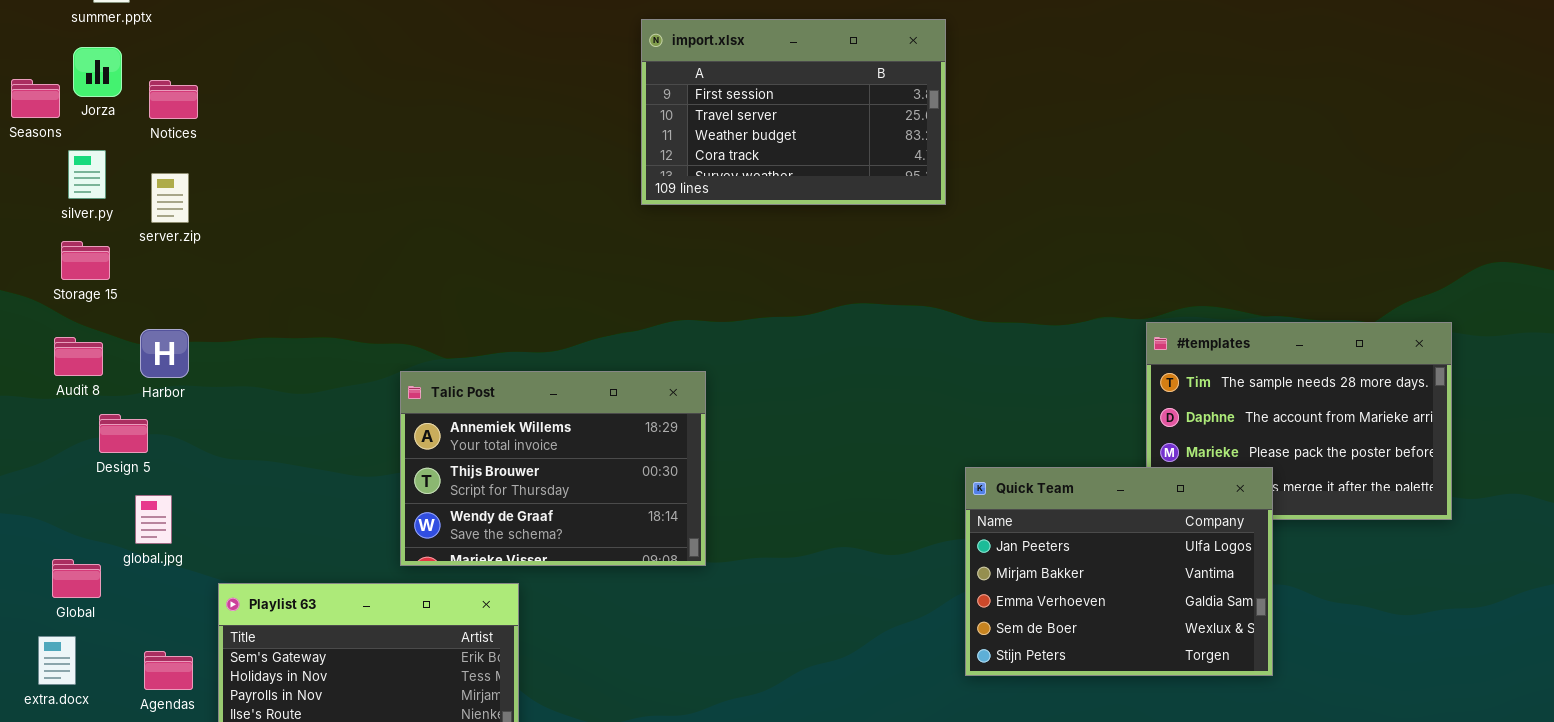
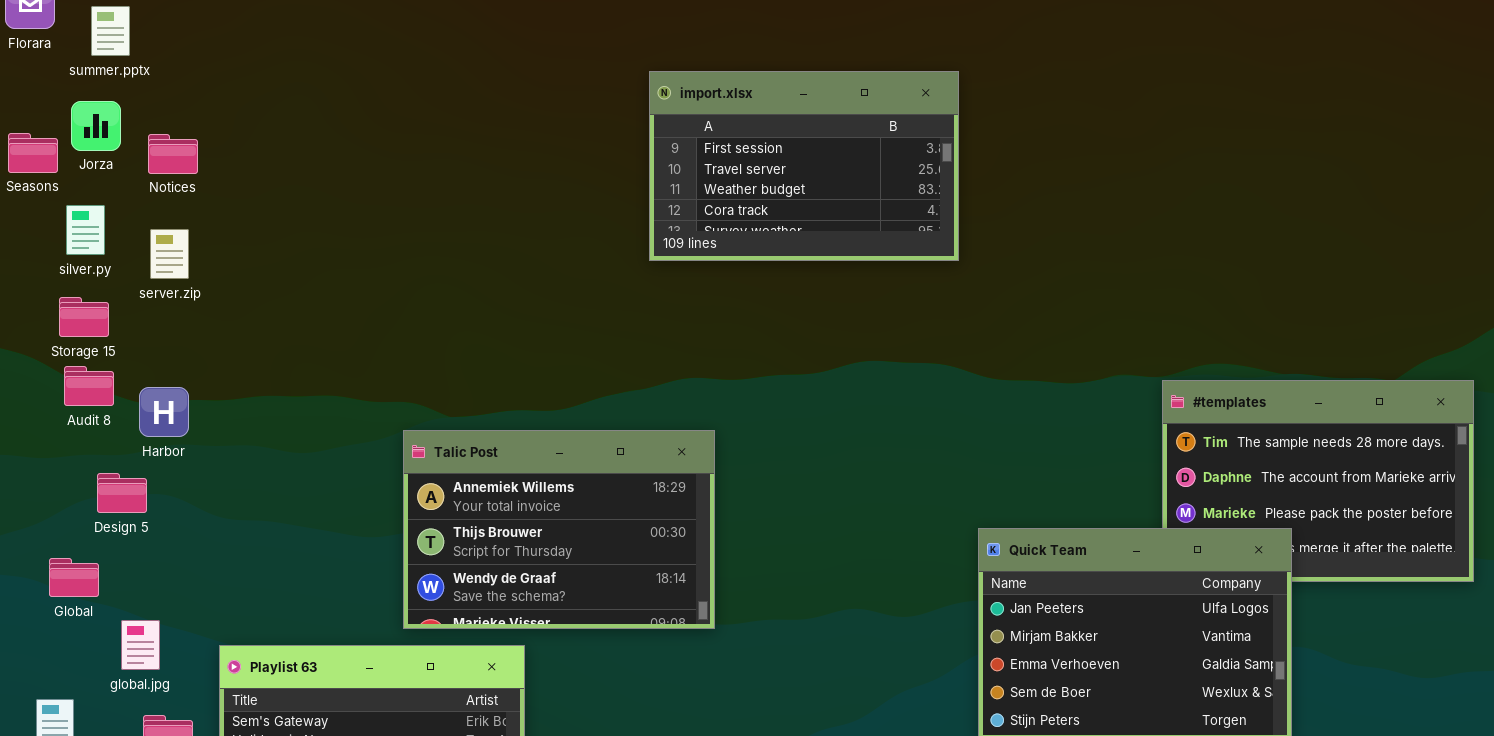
Audit 8: [54,337,103,376] -> [64,366,114,406], moved
global.jpg: [135,495,172,544] -> [121,620,160,670], moved
Global: [52,559,101,598] -> [49,558,99,597], moved

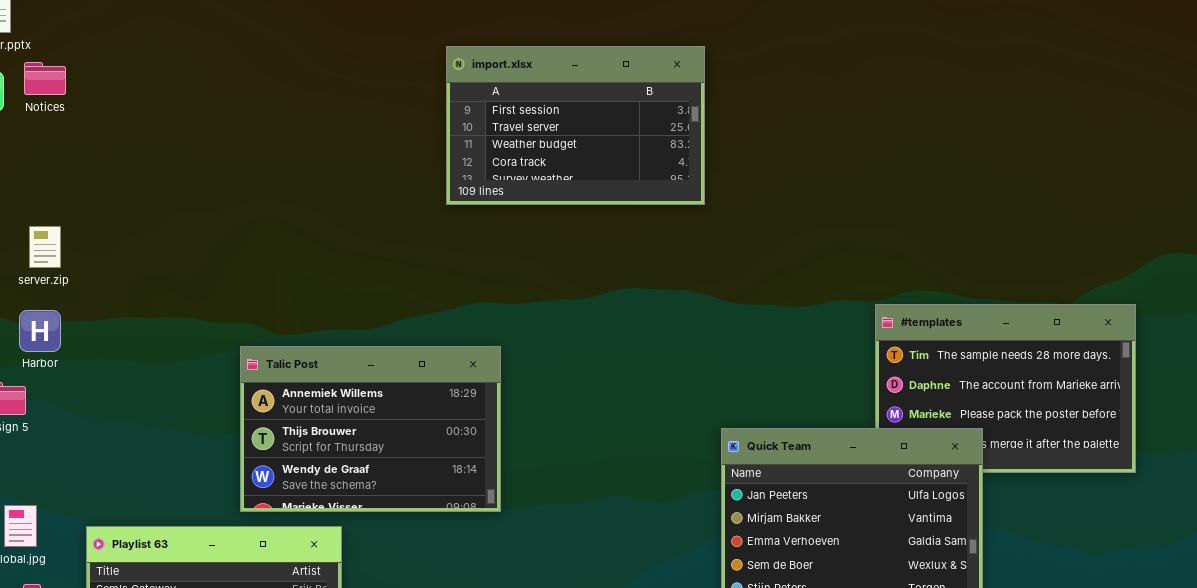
Notices: [148,134,198,174] -> [24,62,66,95], moved
server.zip: [150,229,189,279] -> [29,226,61,268], moved

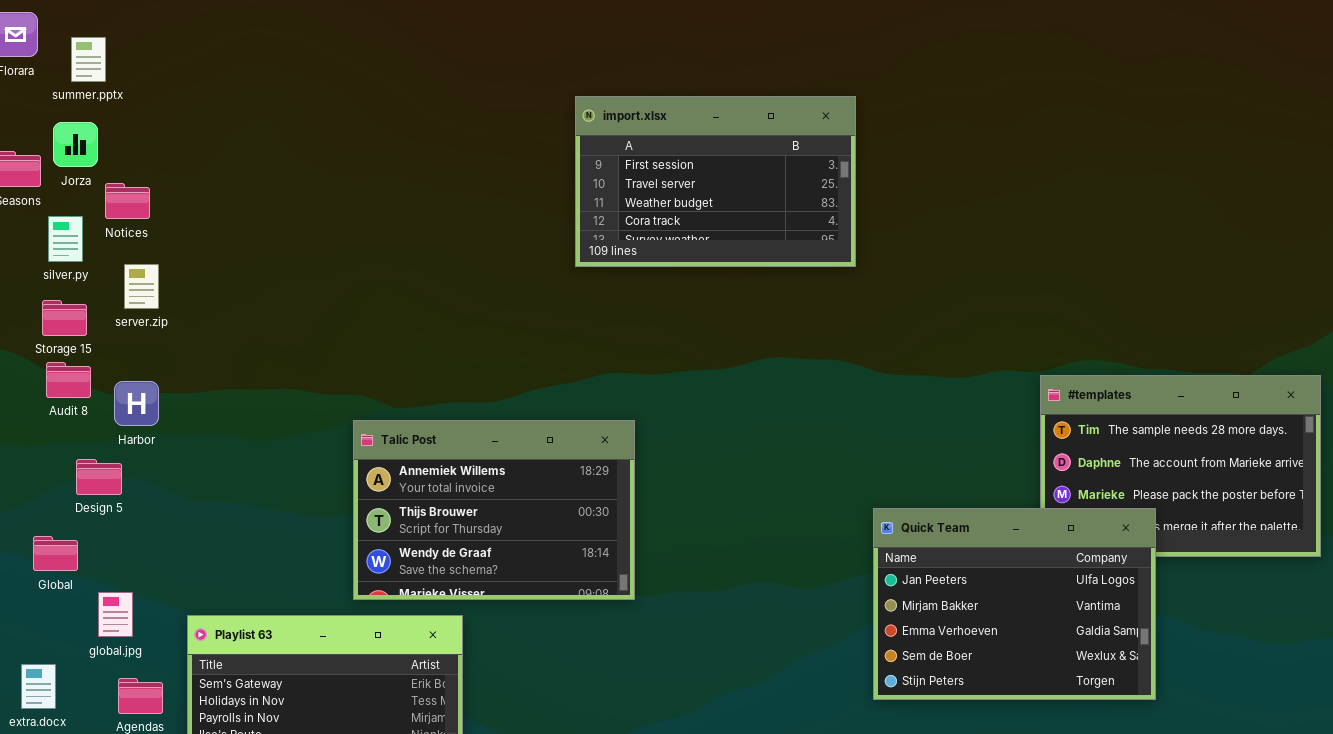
Notices: [24,62,66,95] -> [105,183,150,219], moved
server.zip: [29,226,61,268] -> [124,264,159,309], moved

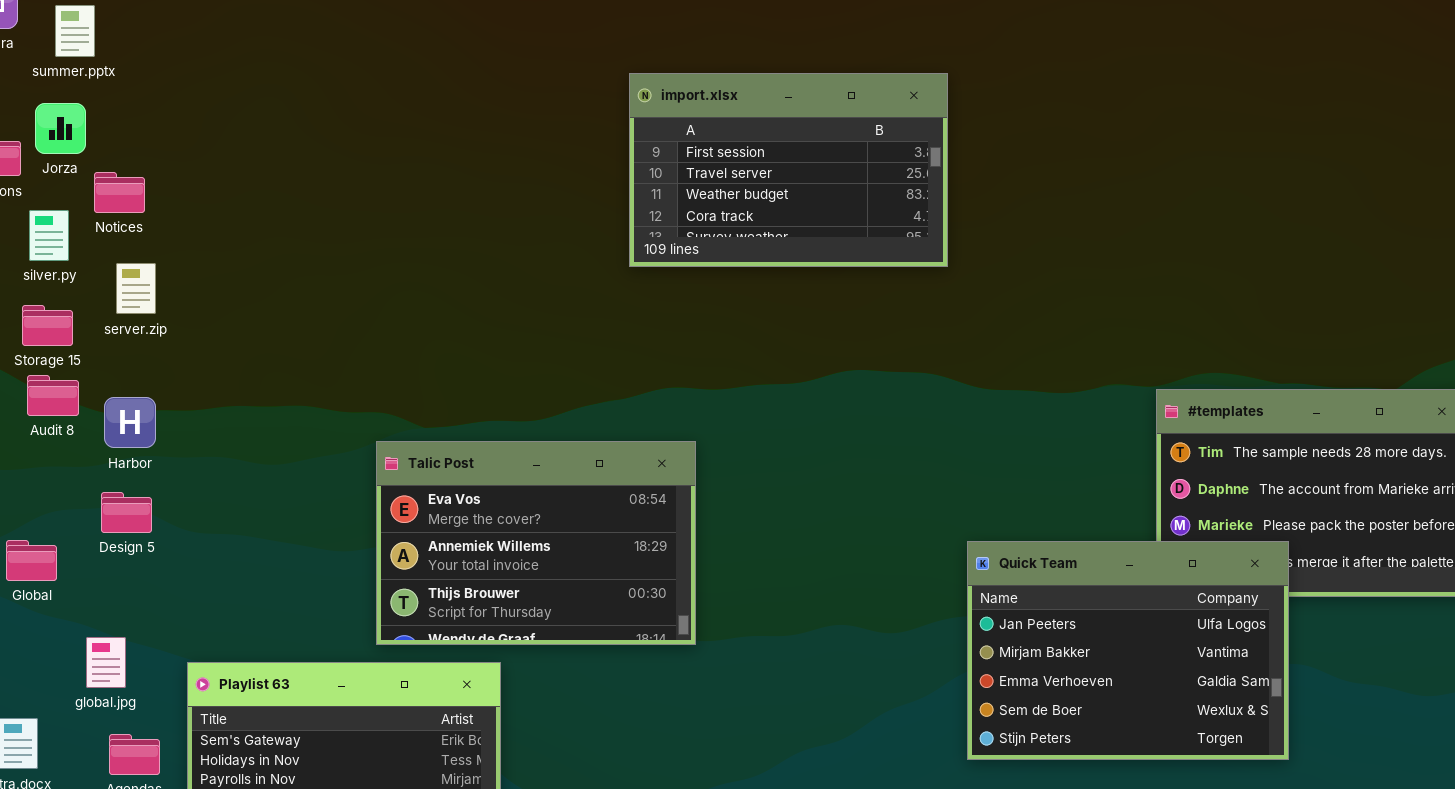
Talic Post: [353,420,635,600] -> [376,441,696,645], scrolled up 1 row
Design 5: [76,459,122,495] -> [101,492,152,533], moved
Global: [33,536,78,571] -> [6,540,57,581], moved

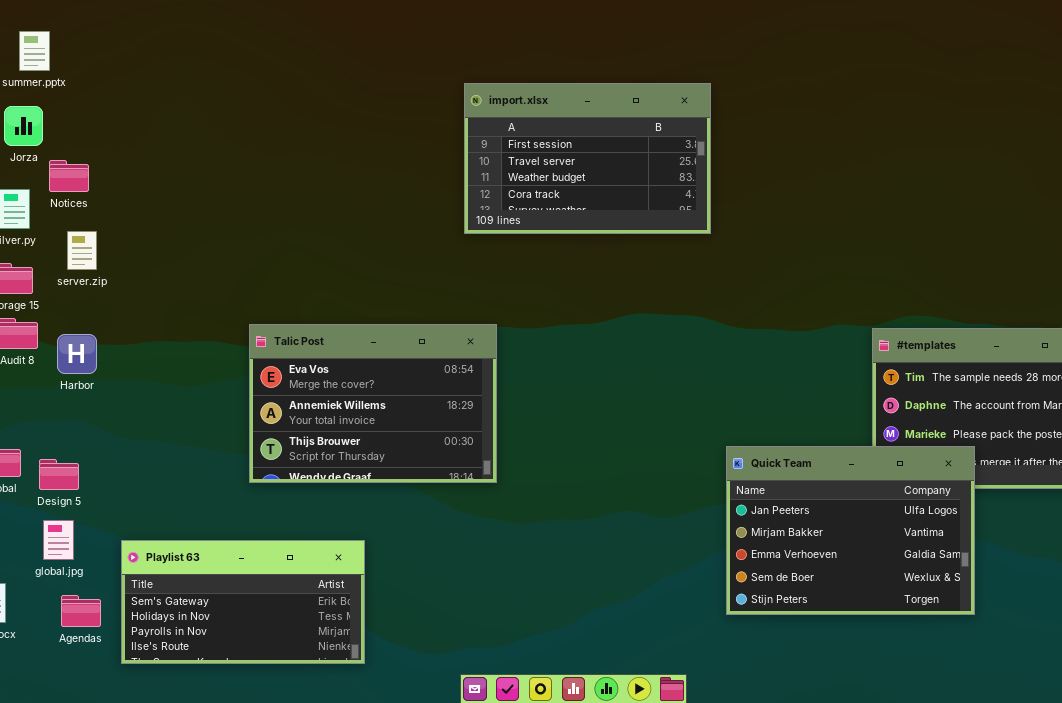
Talic Post: [376,441,696,645] -> [249,324,497,483], moved
Design 5: [101,492,152,533] -> [39,459,79,490], moved

